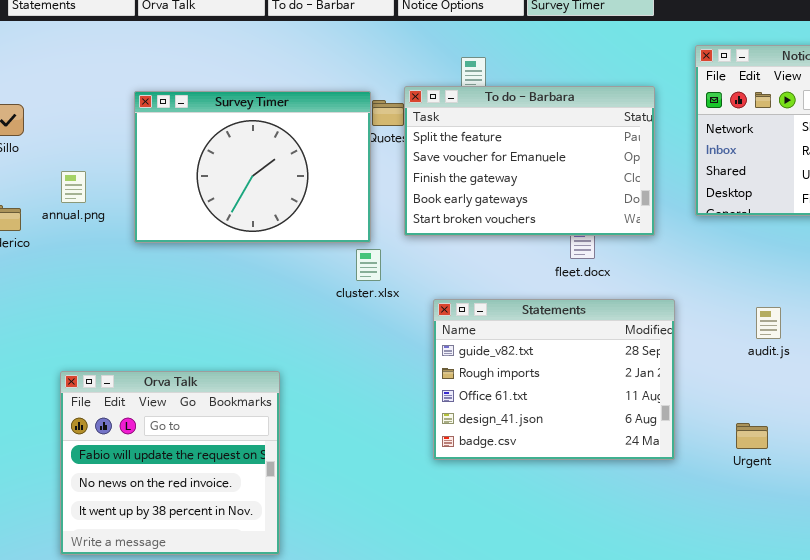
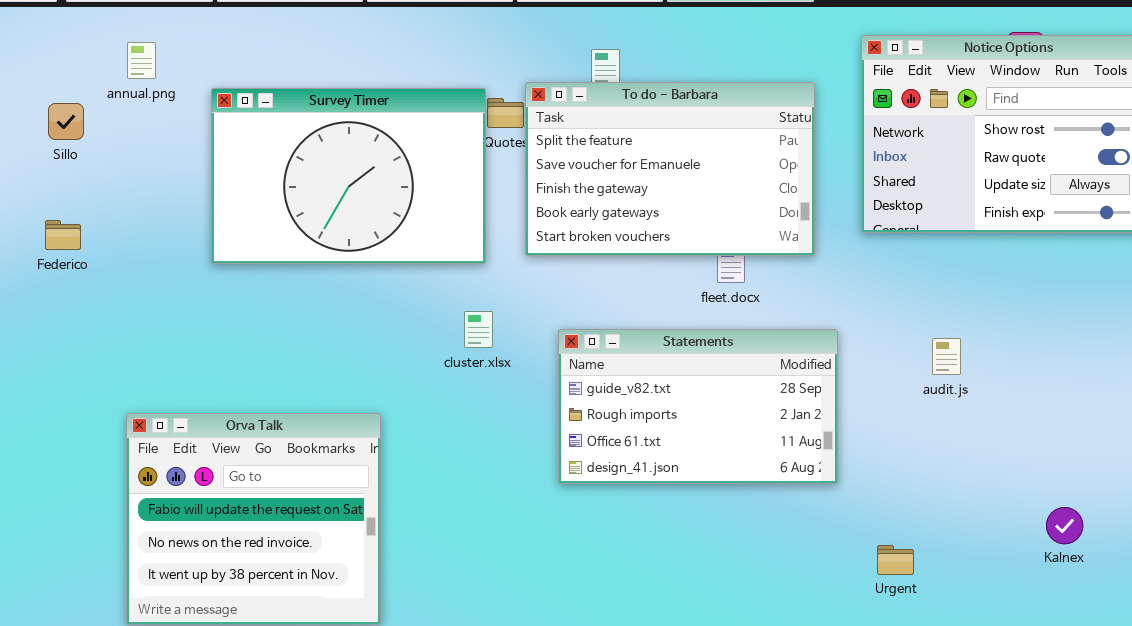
annual.png: [61,171,86,203] -> [127,42,156,79], moved
cluster.xlsx: [356,249,381,281] -> [464,311,493,348], moved
Statements: [433,299,675,460] -> [558,329,838,484], resized
Urgent: [736,423,768,449] -> [877,545,914,575], moved

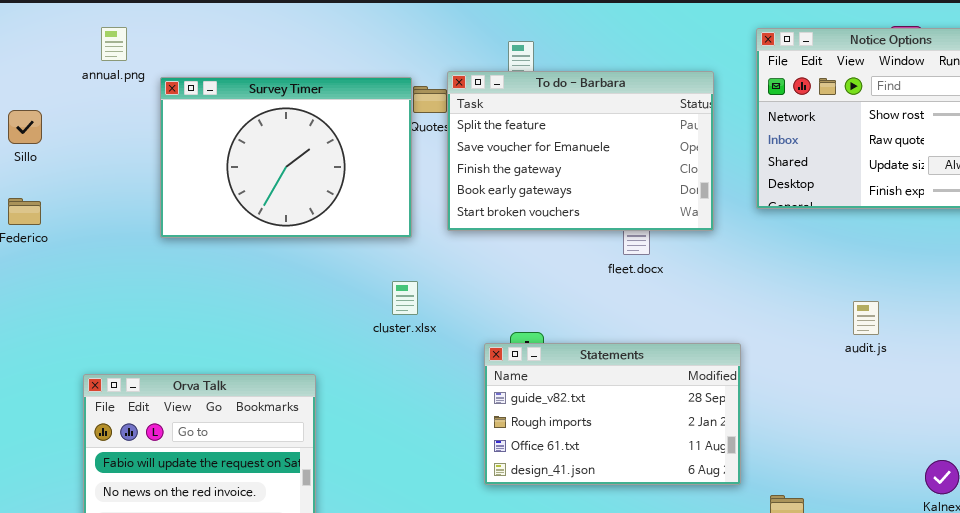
annual.png: [127,42,156,79] -> [101,27,127,61], moved
Sillo: [48,103,84,140] -> [8,110,42,144], moved
Statements: [558,329,838,484] -> [484,343,741,485], moved
audit.js: [932,338,961,375] -> [853,301,879,335], moved

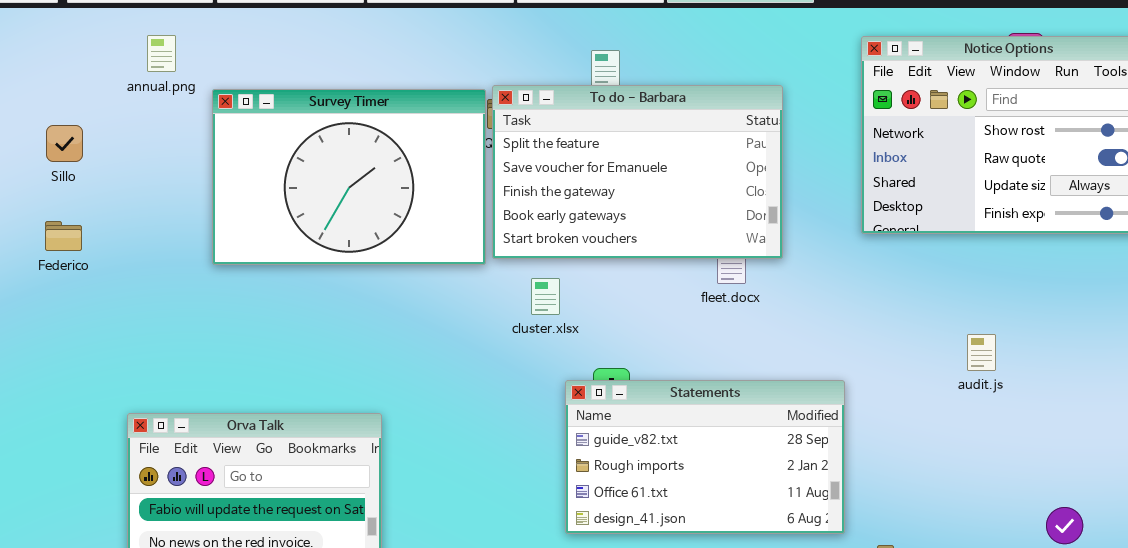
To do - Barbara: [447,71,714,231] -> [492,85,783,259], moved
cluster.xlsx: [392,281,418,315] -> [531,278,560,315], moved

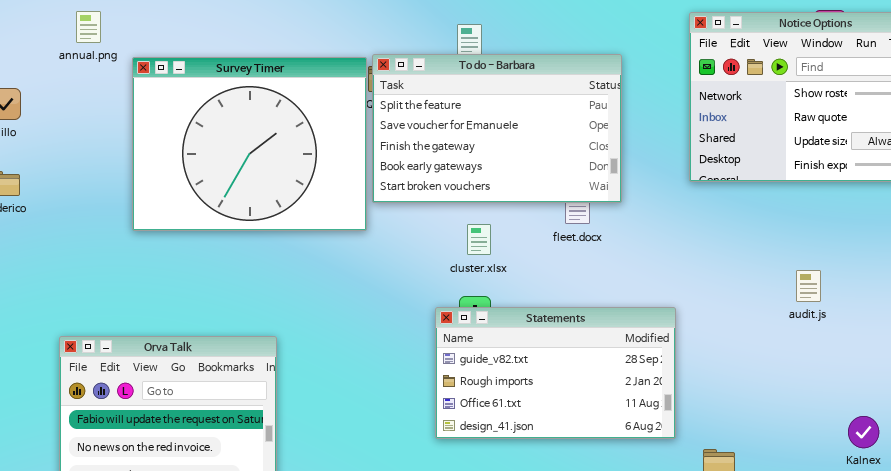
Survey Timer: [212,89,486,265] -> [132,57,367,231], resized
cluster.xlsx: [531,278,560,315] -> [467,224,491,255], moved
audit.js: [967,334,996,371] -> [796,270,821,302], moved

